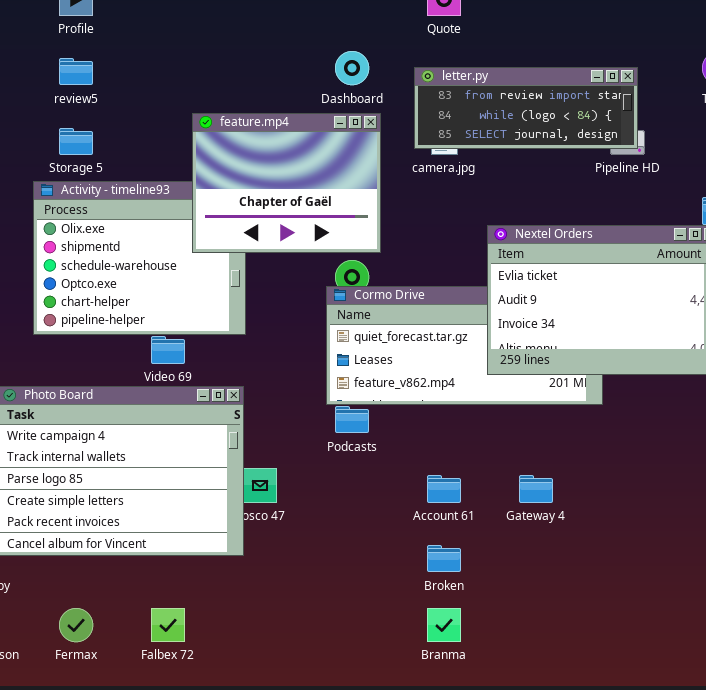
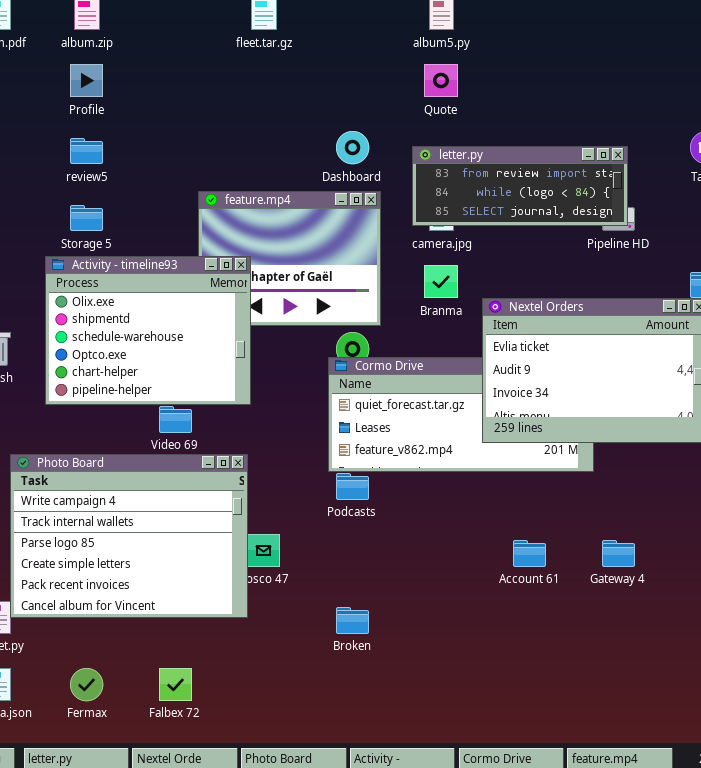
Activity - timeline93: [33,181,246,335] -> [45,256,251,405], raised
Account 61: [427,475,461,503] -> [513,540,546,567], moved
Gateway 4: [519,475,553,503] -> [602,540,635,567], moved
Broken: [427,545,461,572] -> [336,607,369,634], moved
Branma: [427,608,461,642] -> [424,265,458,298], moved

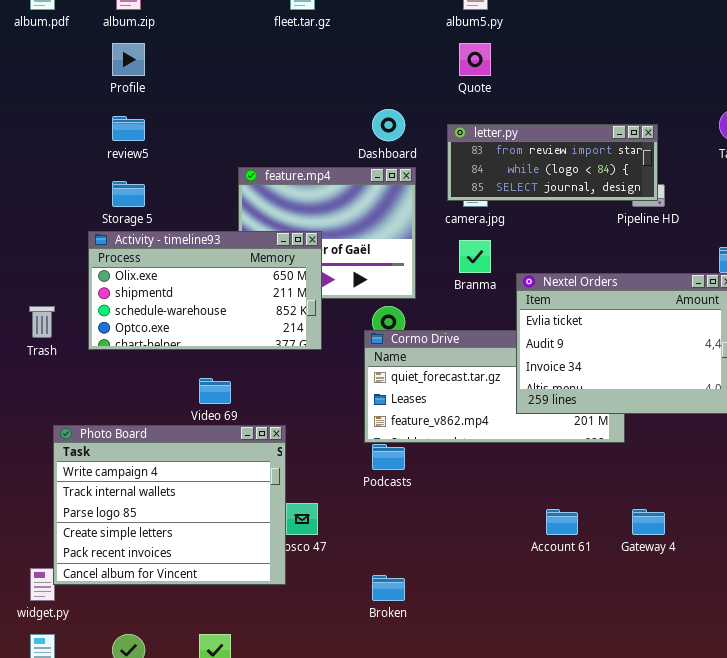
Activity - timeline93: [45,256,251,405] -> [88,231,322,350], resized

